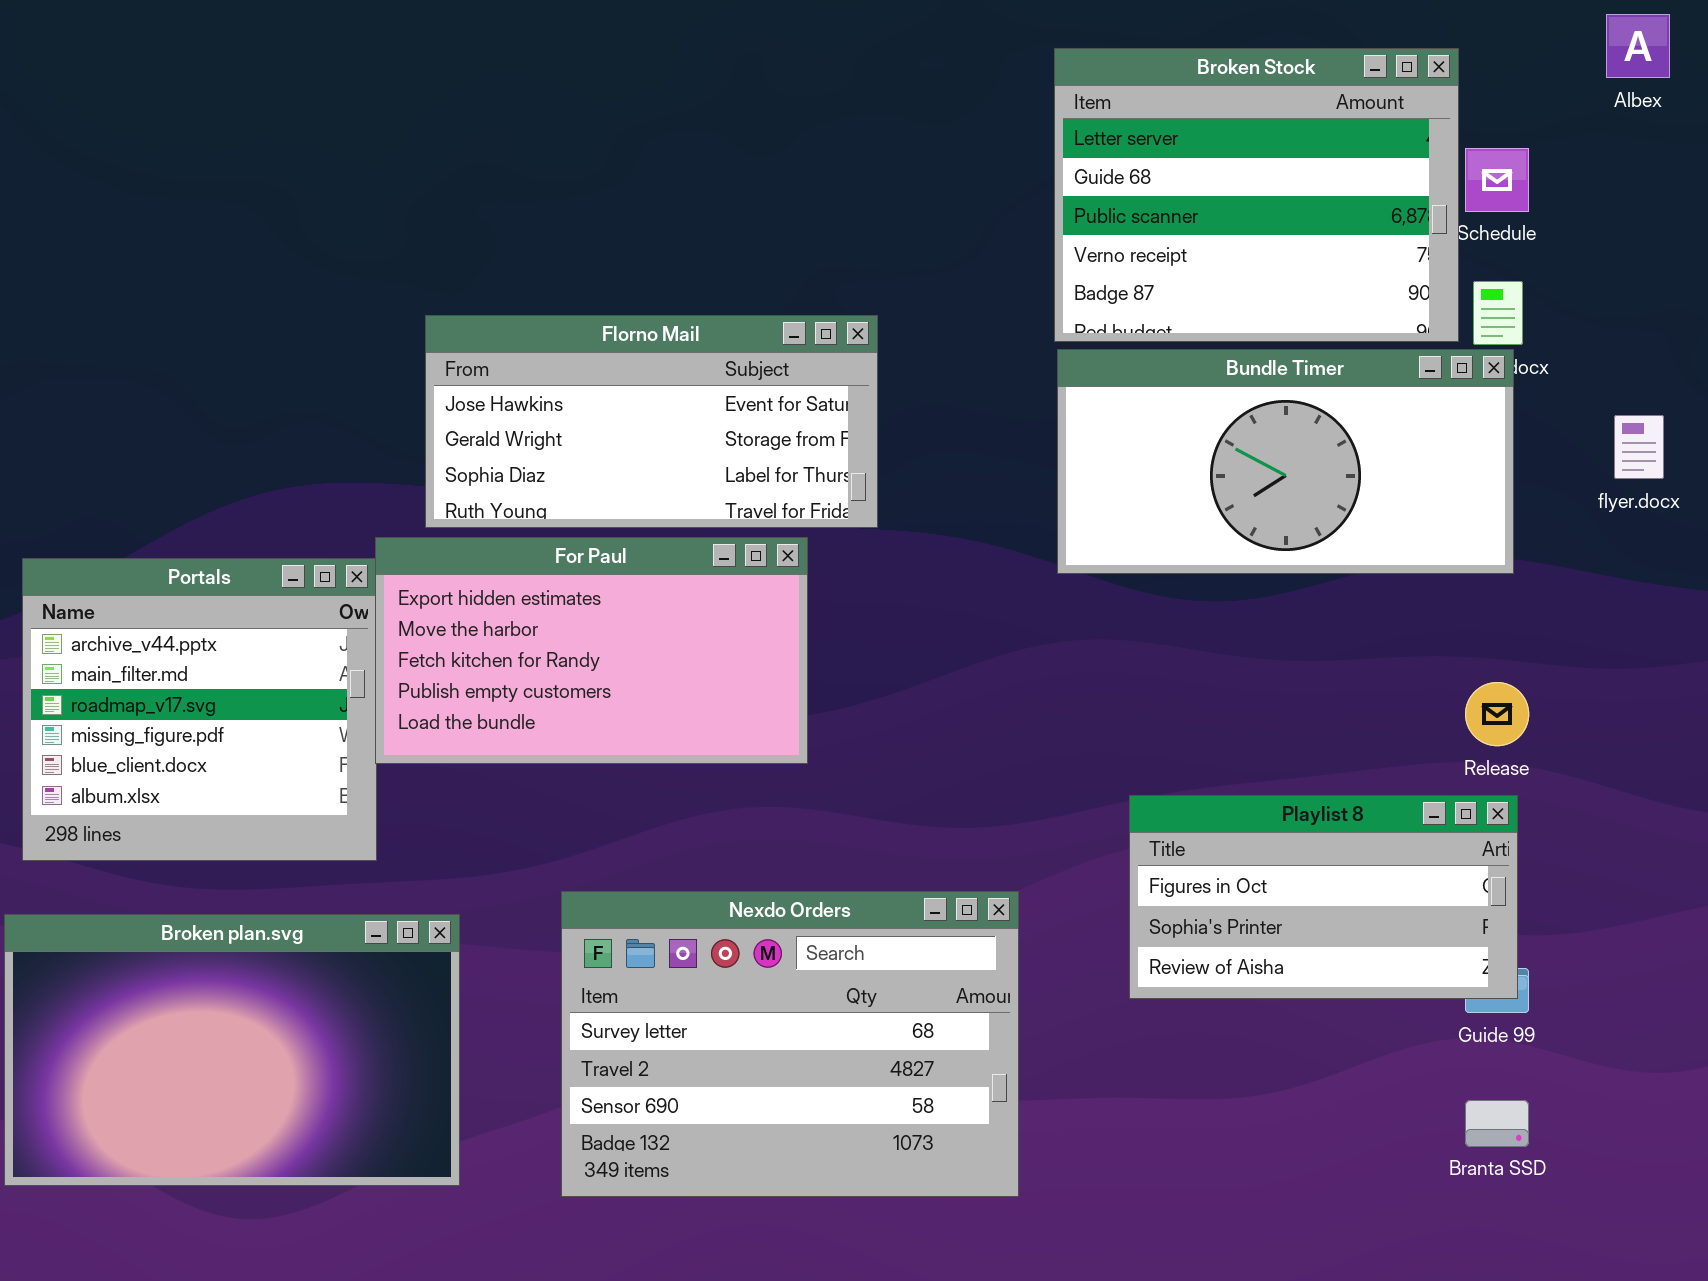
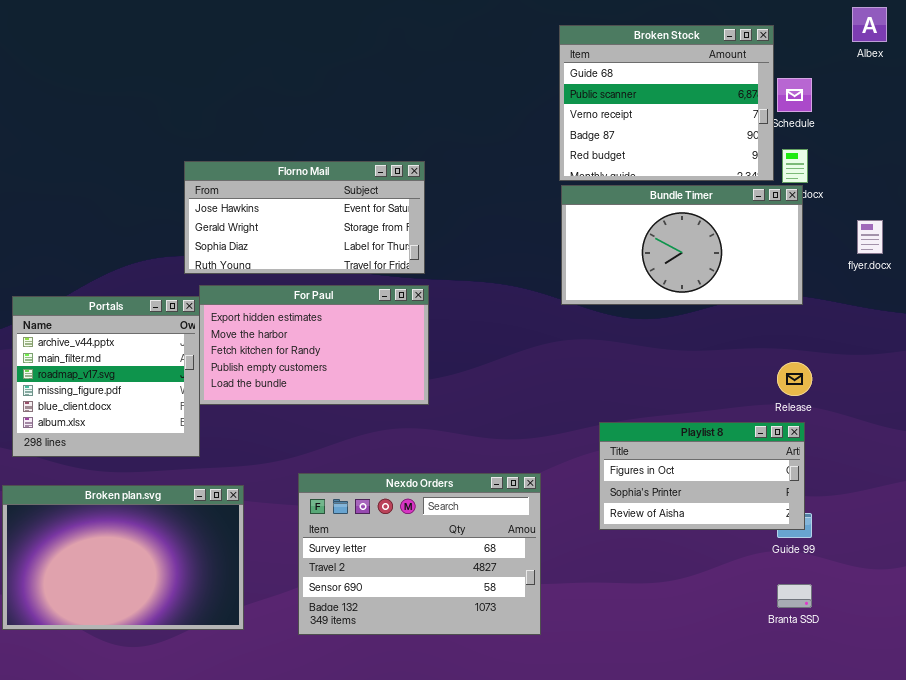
Broken Stock: [1054,48,1459,342] -> [559,25,774,181], scrolled down 1 row
Florno Mail: [425,315,878,528] -> [184,161,425,274], moved

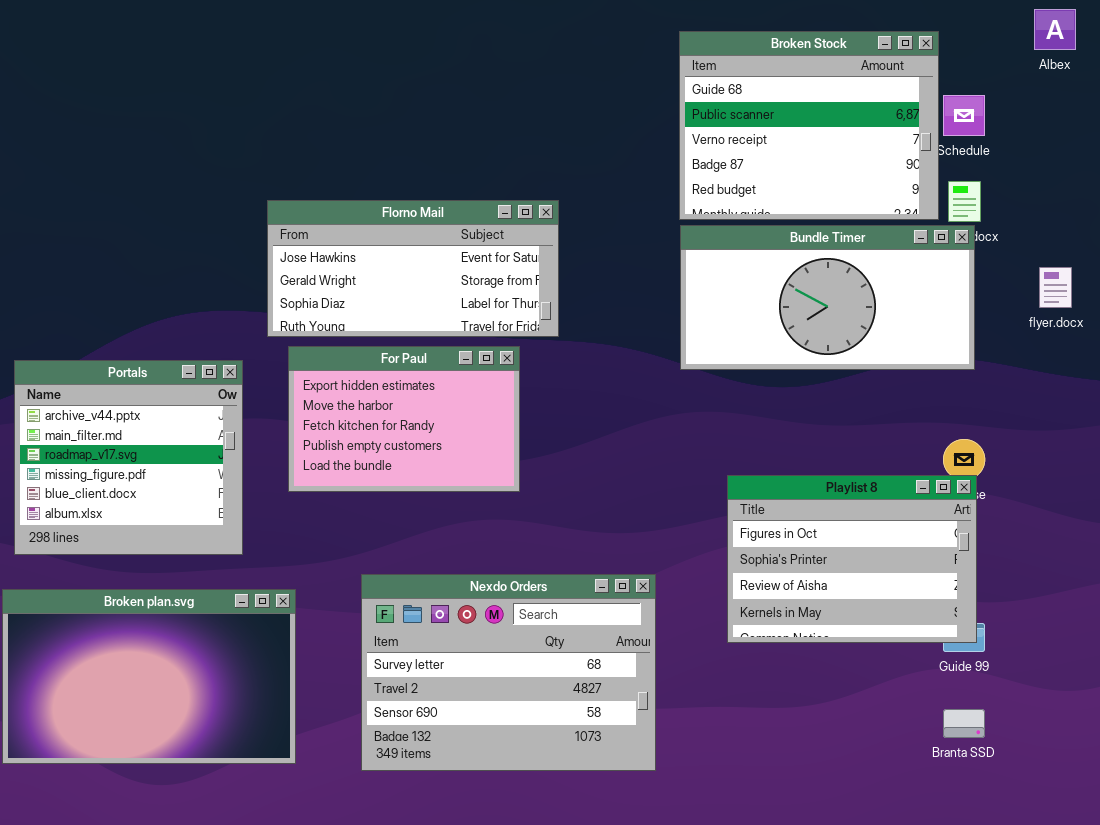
Florno Mail: [184,161,425,274] -> [267,200,559,337], moved
For Paul: [199,285,429,405] -> [288,346,520,492], resized
Playlist 8: [599,422,805,530] -> [727,475,977,643], resized

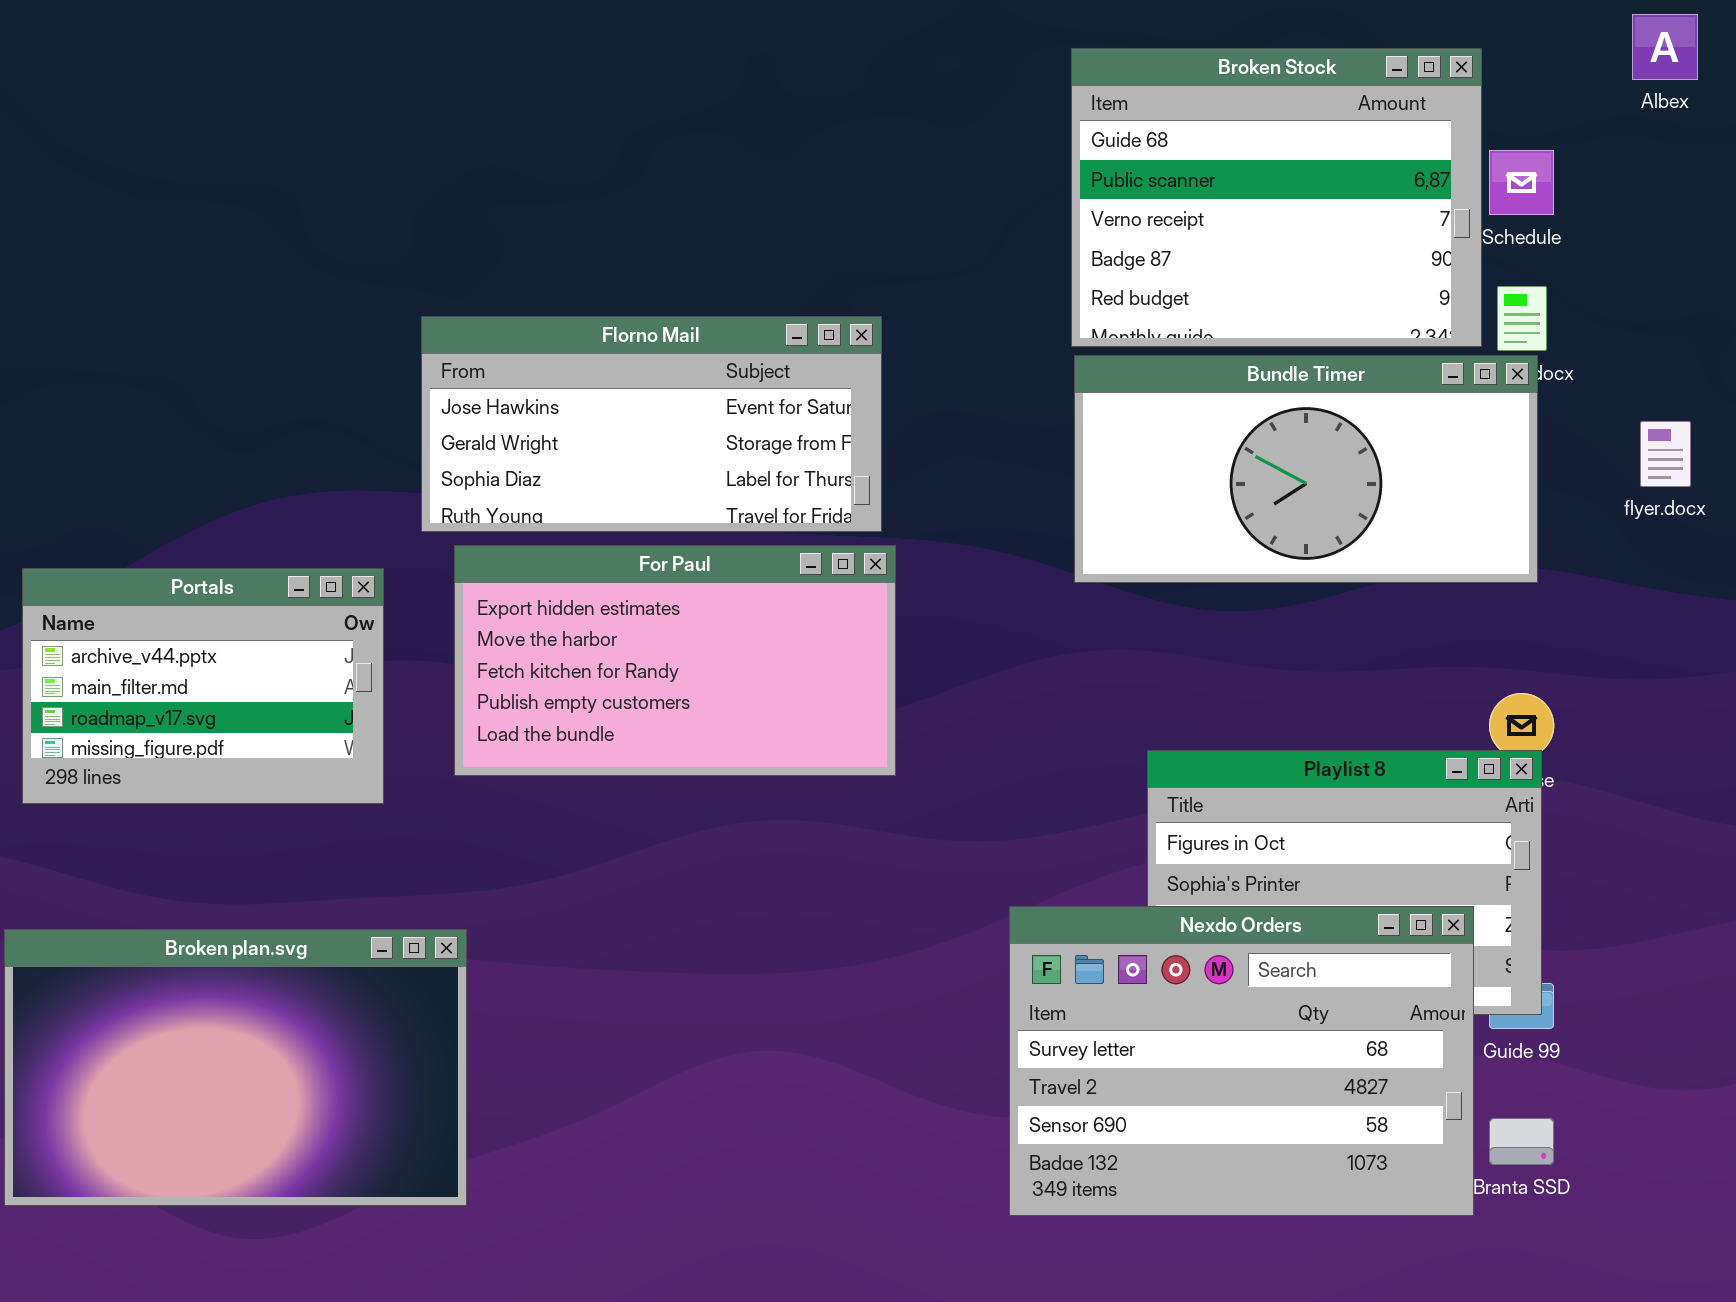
For Paul: [288,346,520,492] -> [454,545,896,776], resized
Portals: [14,360,243,555] -> [22,568,384,804], resized
Nexdo Orders: [361,574,656,771] -> [1009,906,1474,1216], moved

